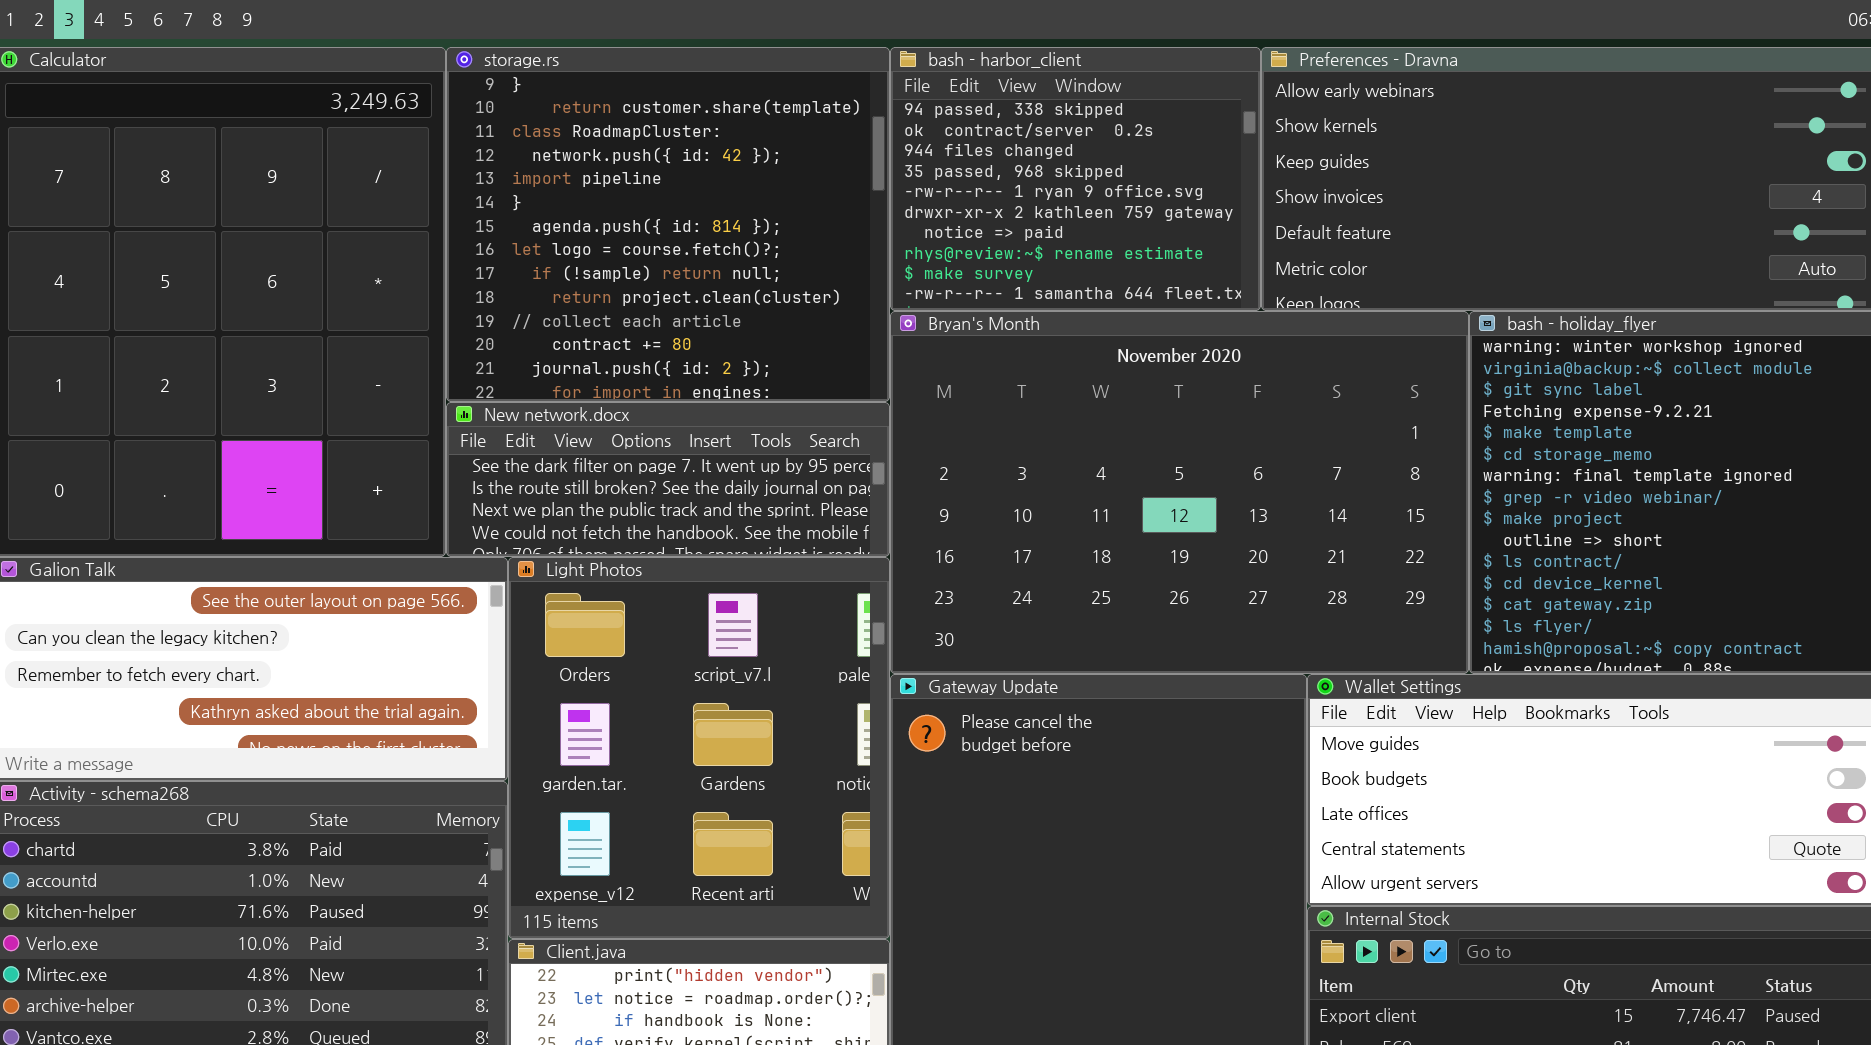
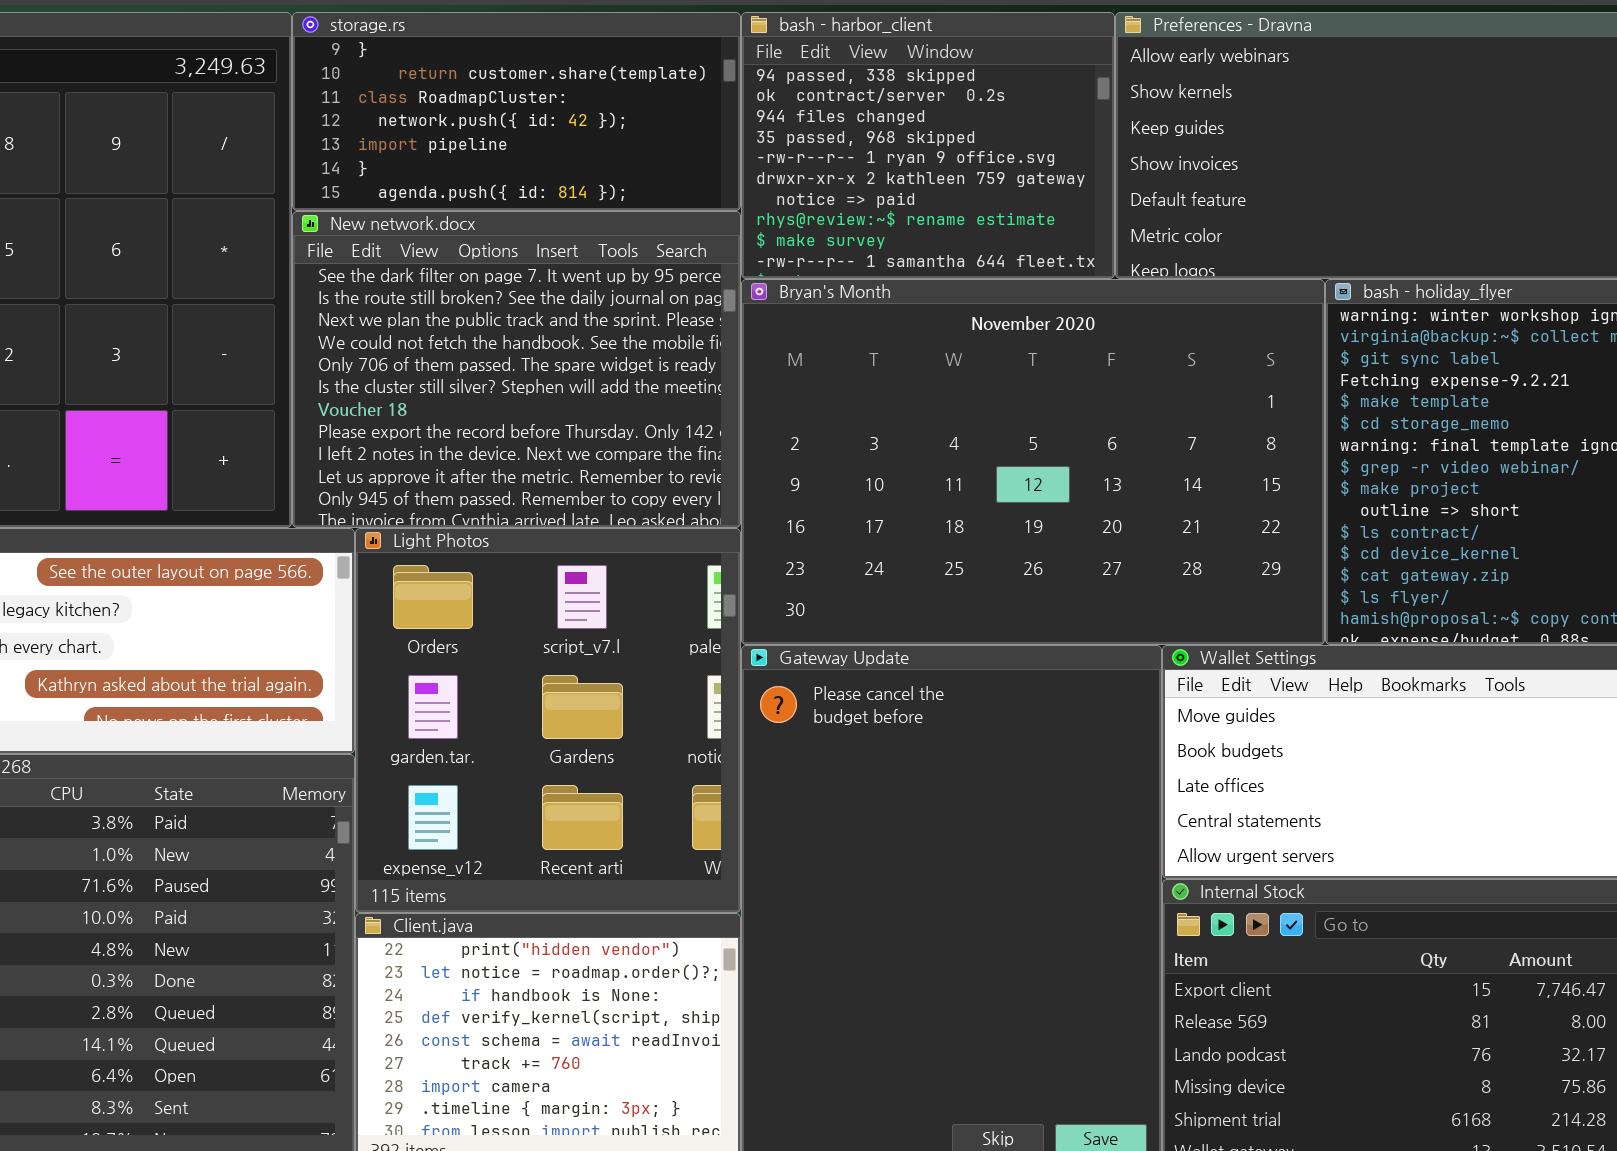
storage.rs: [446,47,890,402] -> [292,12,741,211], resized
New network.docx: [446,402,890,557] -> [292,211,741,528], resized

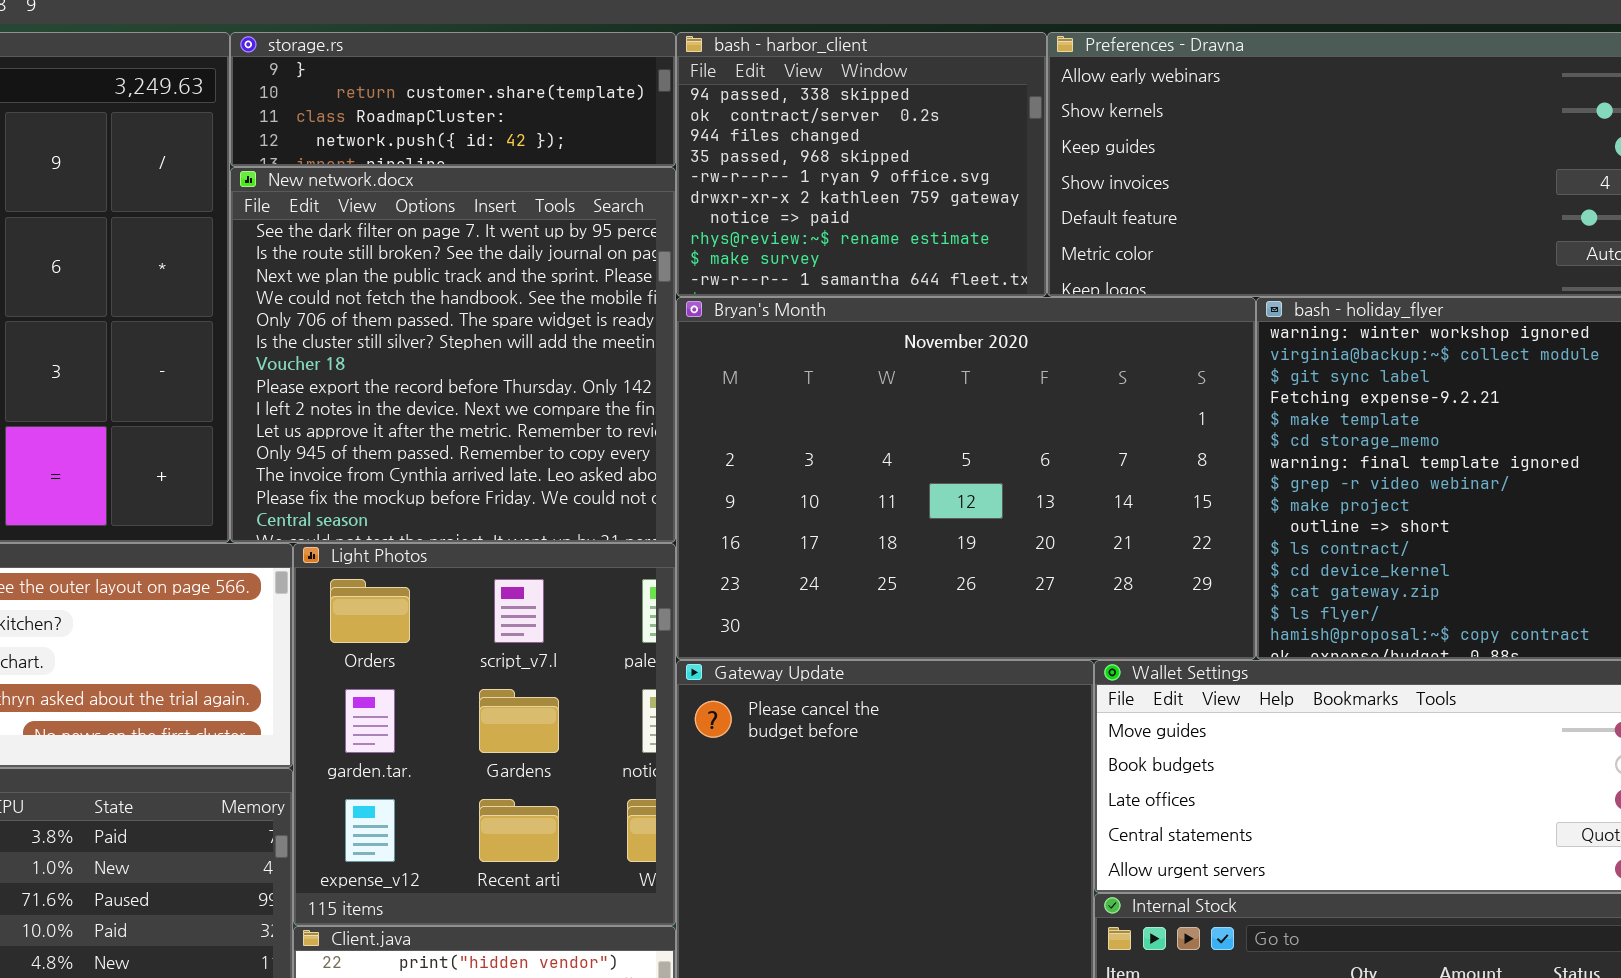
storage.rs: [292,12,741,211] -> [230,32,676,167], resized
New network.docx: [292,211,741,528] -> [230,167,676,543], resized

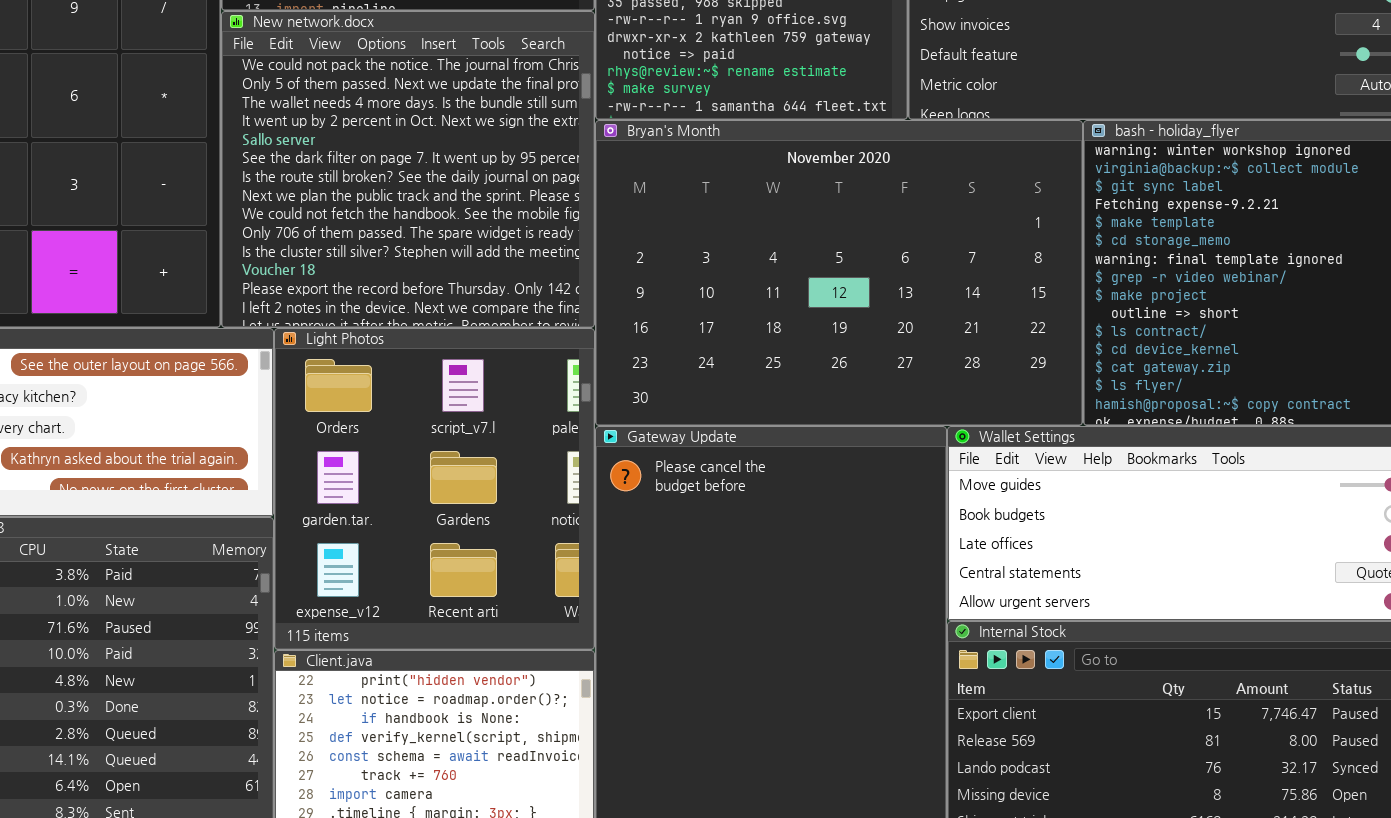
New network.docx: [230,167,676,543] -> [221,11,595,328], scrolled up 5 rows

